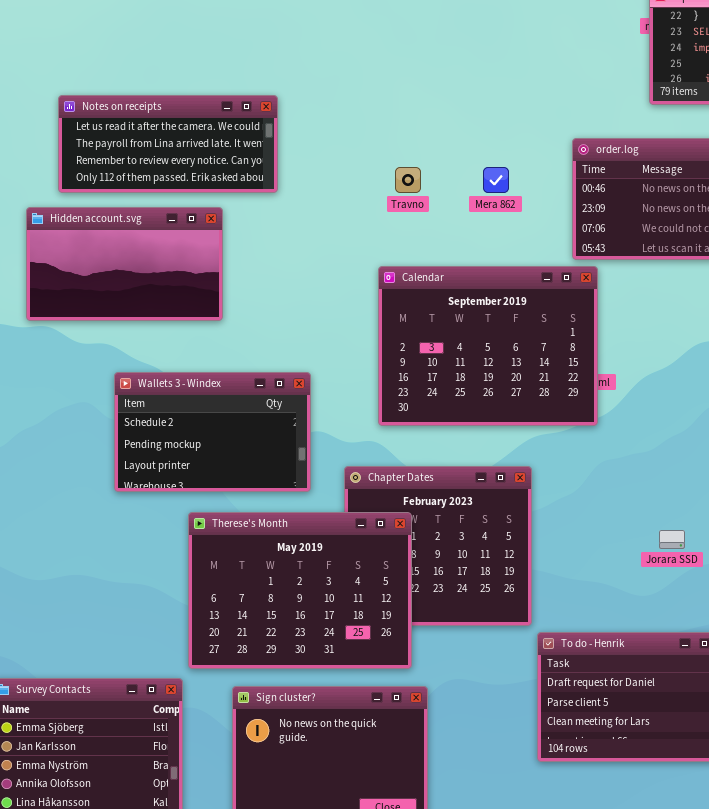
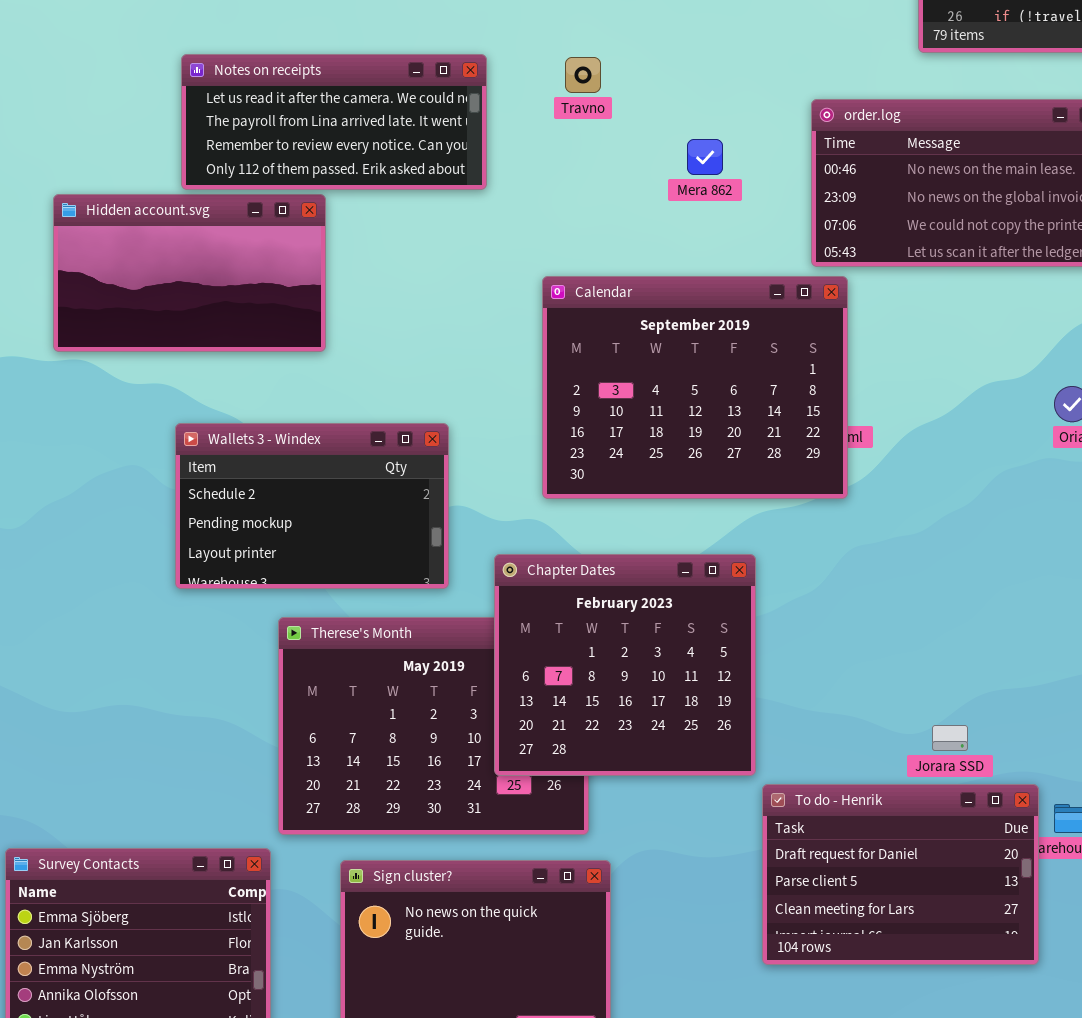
Notes on receipts: [58,95,278,193] -> [181,54,487,190], moved
Travno: [395,167,421,193] -> [565,57,601,93], moved
Chapter Dates: [344,466,532,626] -> [494,554,756,776], raised
Jorara SSD: [659,530,685,549] -> [932,725,968,751], moved

